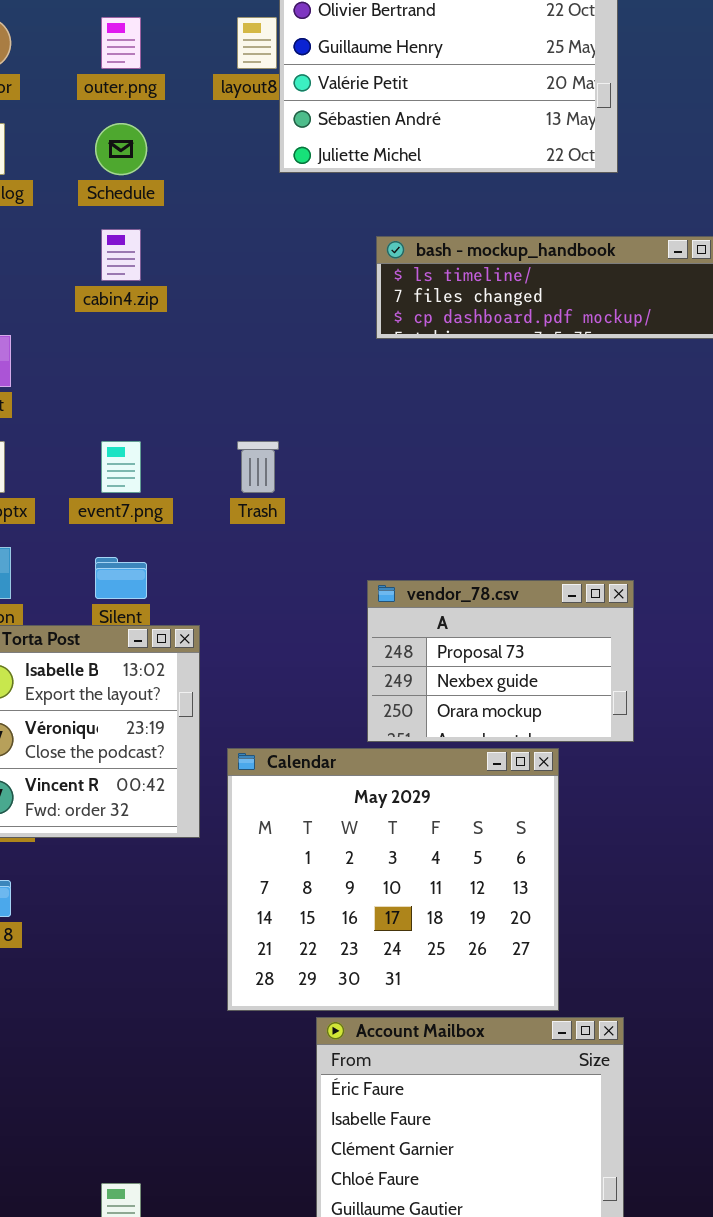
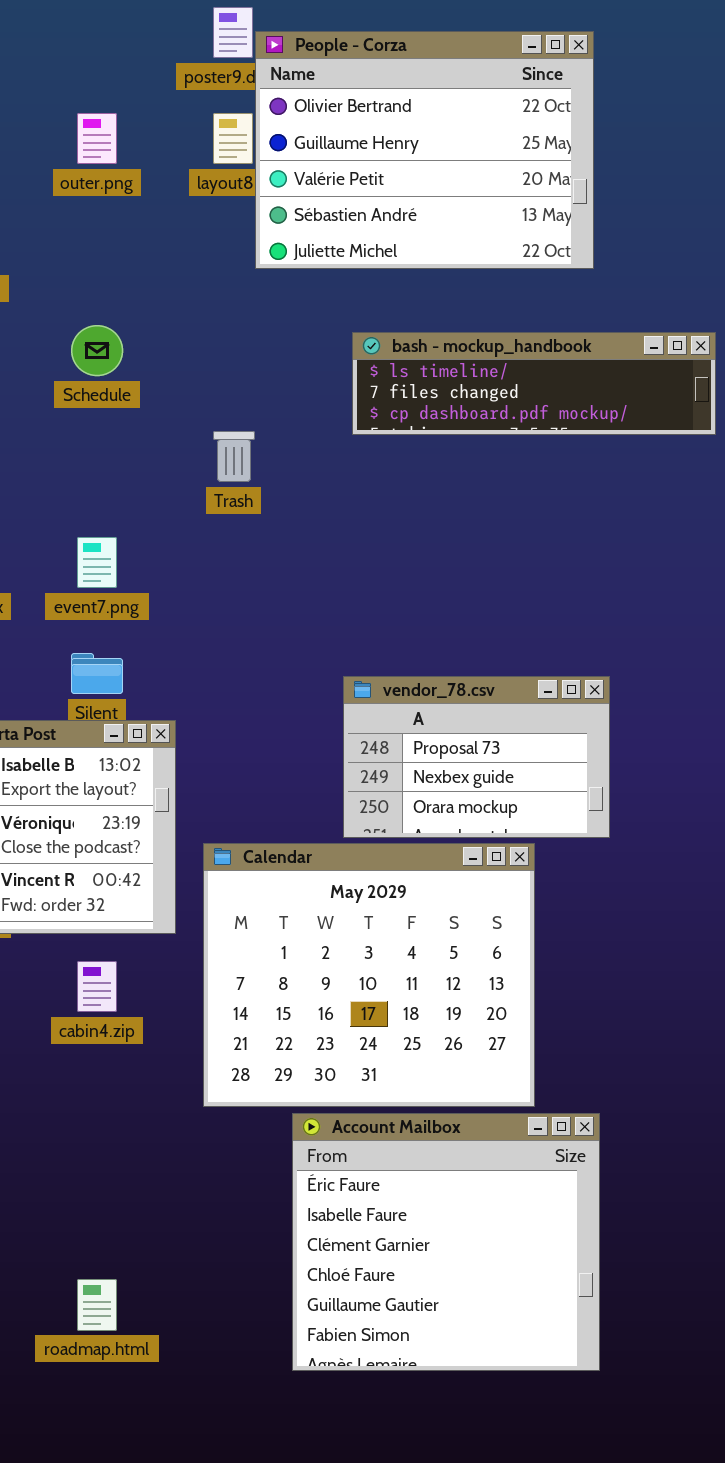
Schedule: [95,123,147,175] -> [71,325,123,376], moved
cabin4.zip: [101,229,141,281] -> [77,961,117,1012], moved
Trash: [237,441,279,493] -> [213,431,255,482], moved

